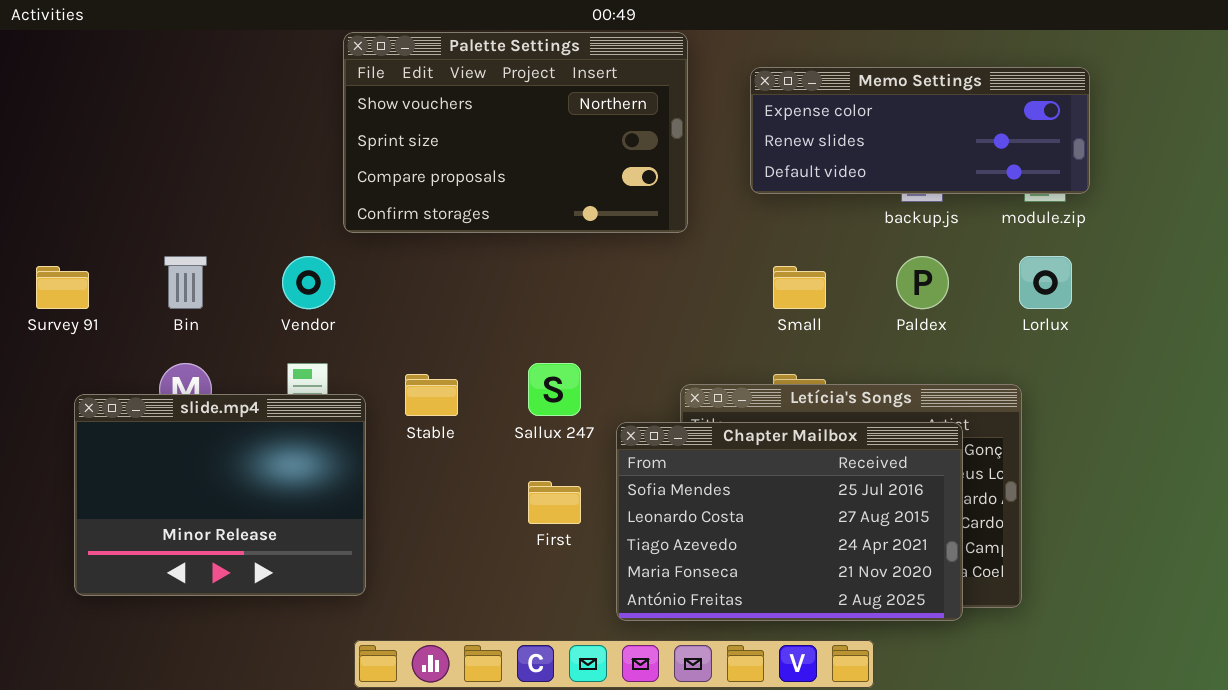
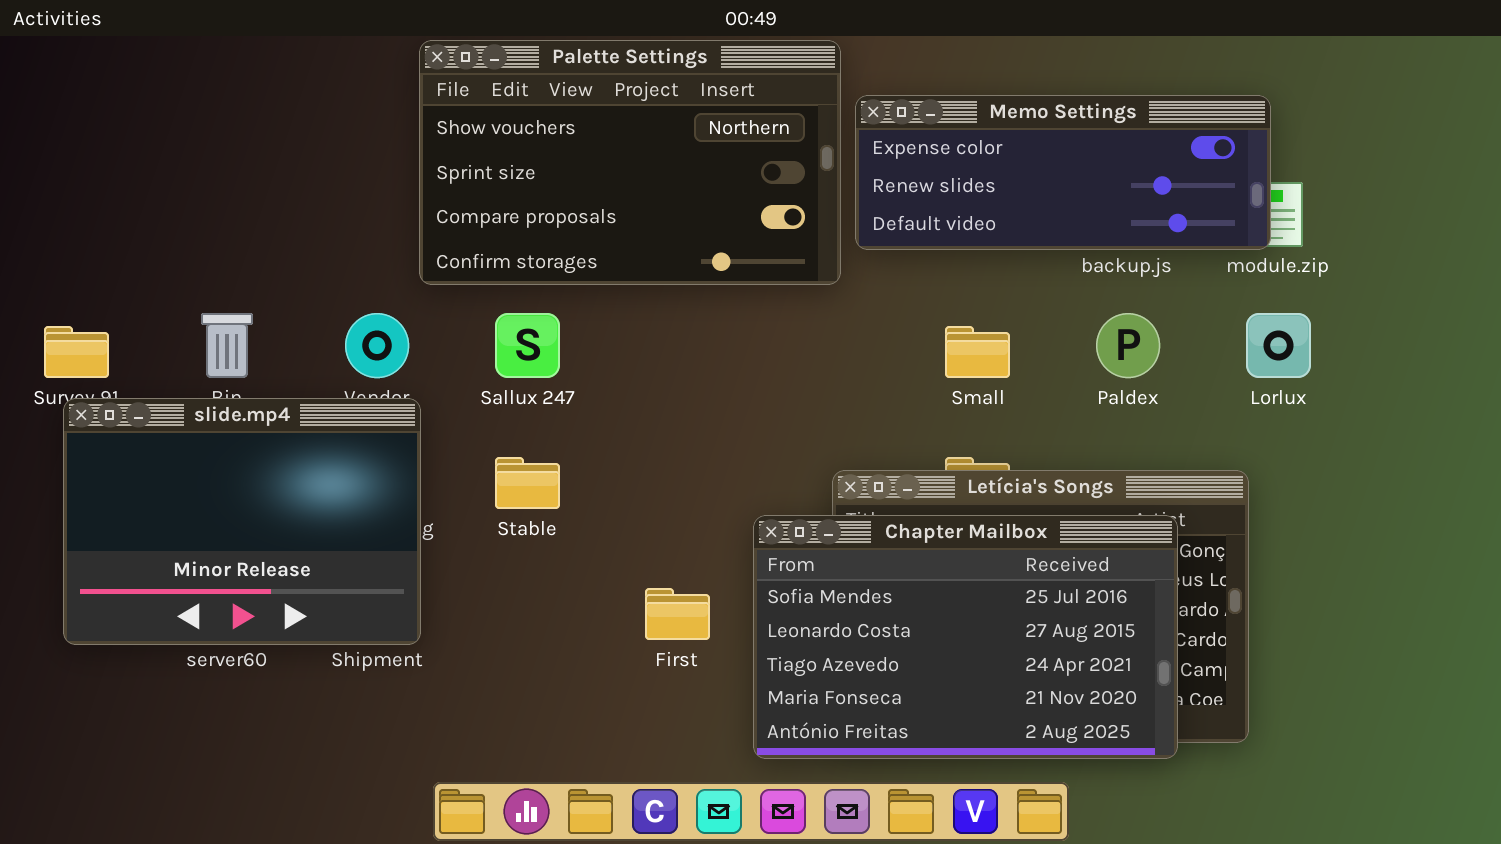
Memo Settings: [750,67,1090,194] -> [855,95,1271,250], moved
Sallux 247: [528,363,581,416] -> [495,313,560,378], moved
slide.mp4: [74,394,366,596] -> [63,398,421,645], moved

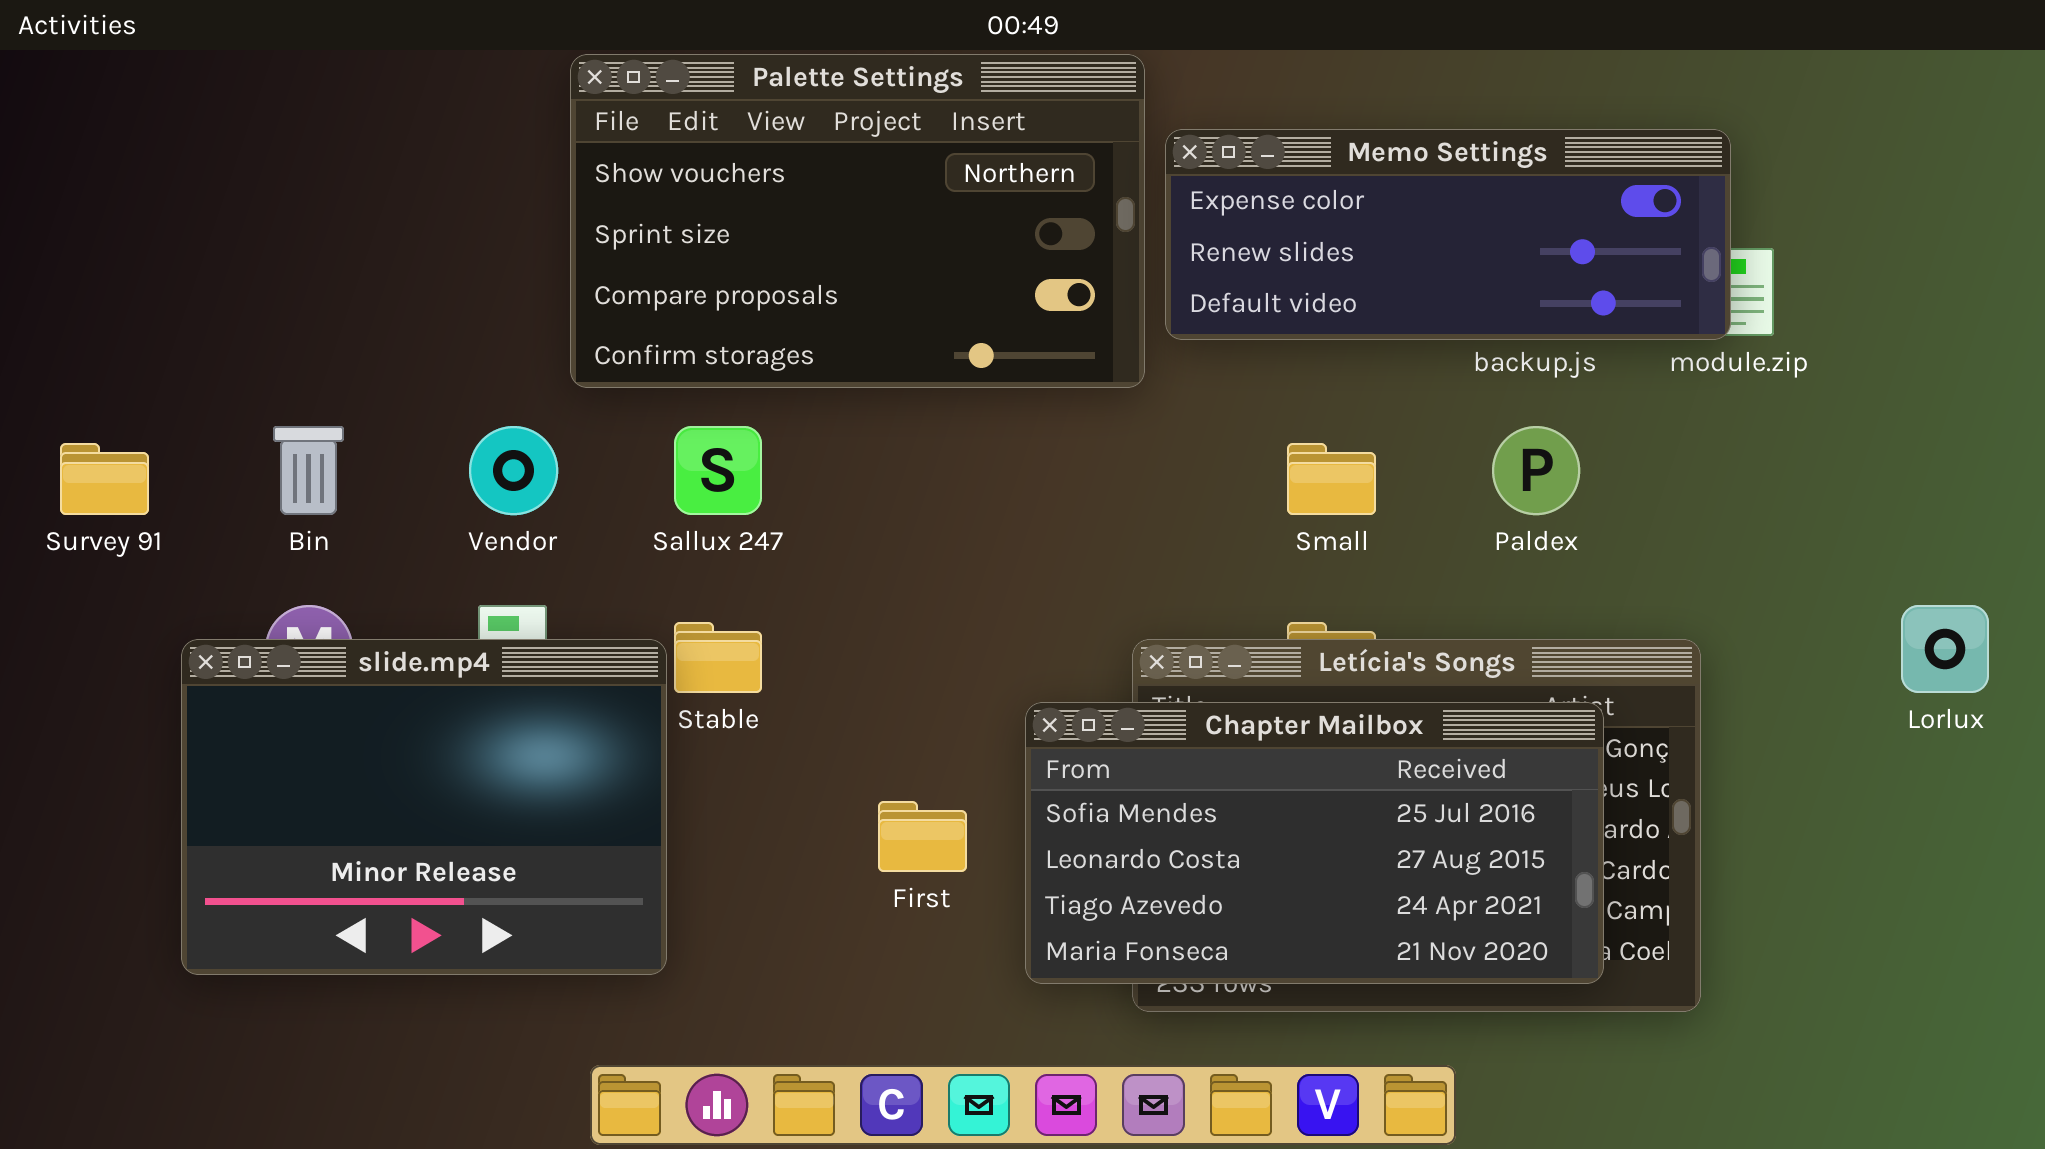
Lorlux: [1246,313,1311,378] -> [1901,605,1989,693], moved
slide.mp4: [63,398,421,645] -> [181,639,667,975], moved
Chapter Mailbox: [753,515,1178,759] -> [1025,702,1604,984], resized

